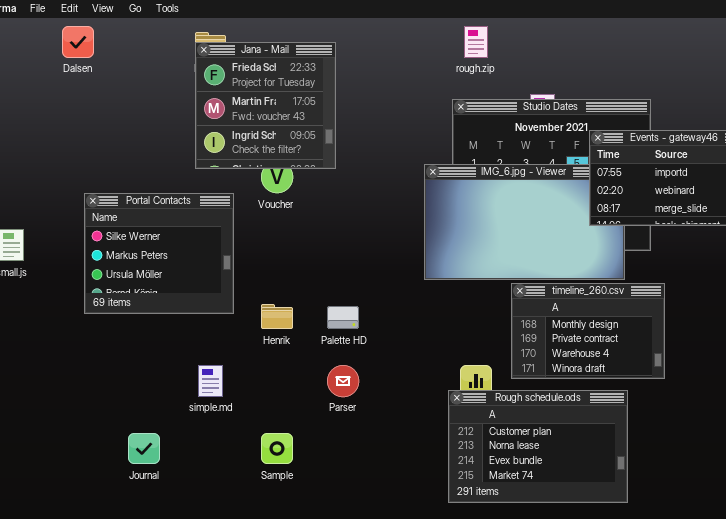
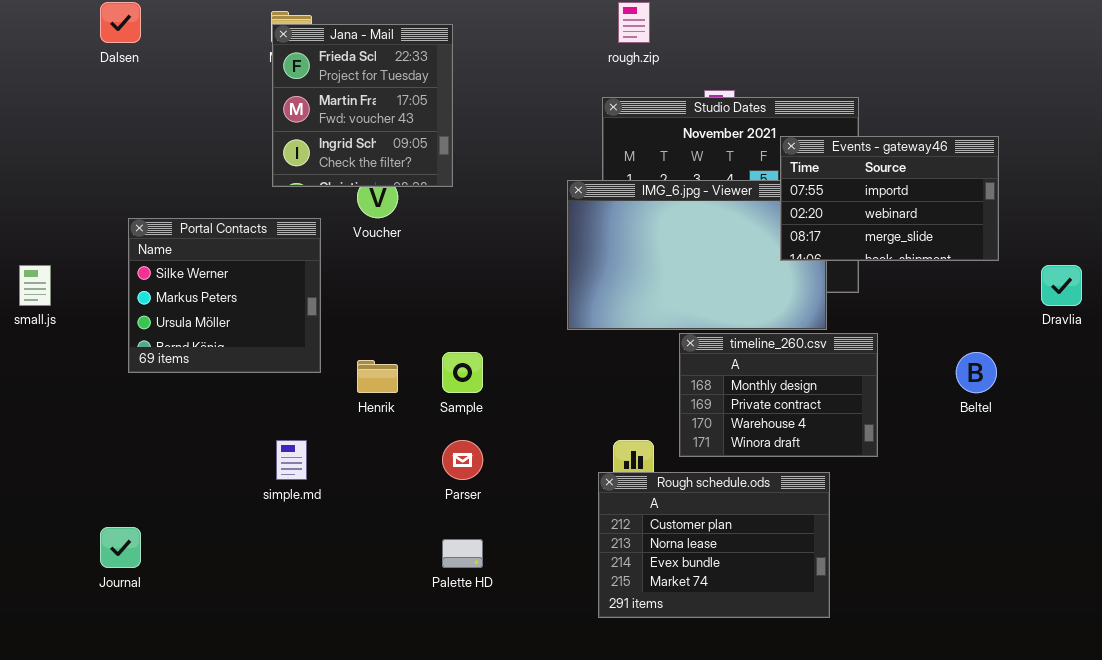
Palette HD: [327,306,359,329] -> [442,539,483,568], moved
Journal: [128,433,160,464] -> [100,527,141,568], moved
Sample: [261,433,293,464] -> [442,352,483,393], moved

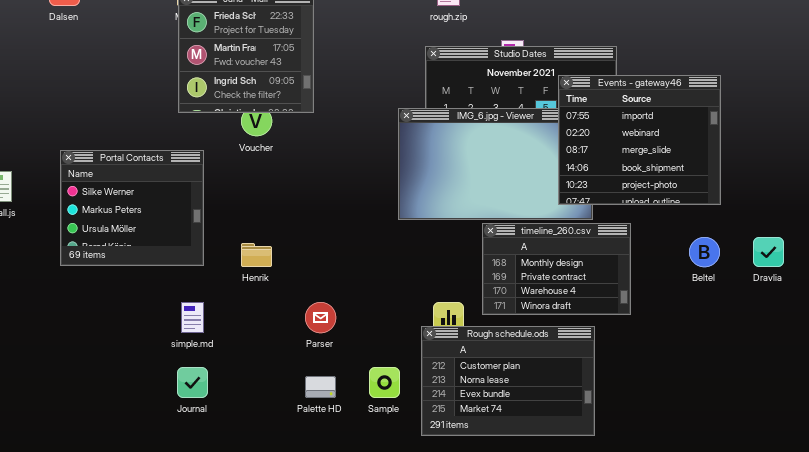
Events - gateway46: [780,136,999,261] -> [558,75,721,205], resized
Portal Contacts: [128,218,321,373] -> [60,150,204,266], moved
Dravlia: [1041,265,1082,306] -> [753,237,784,267], moved
Sample: [442,352,483,393] -> [369,367,400,398], moved
Journal: [100,527,141,568] -> [177,367,208,398], moved

